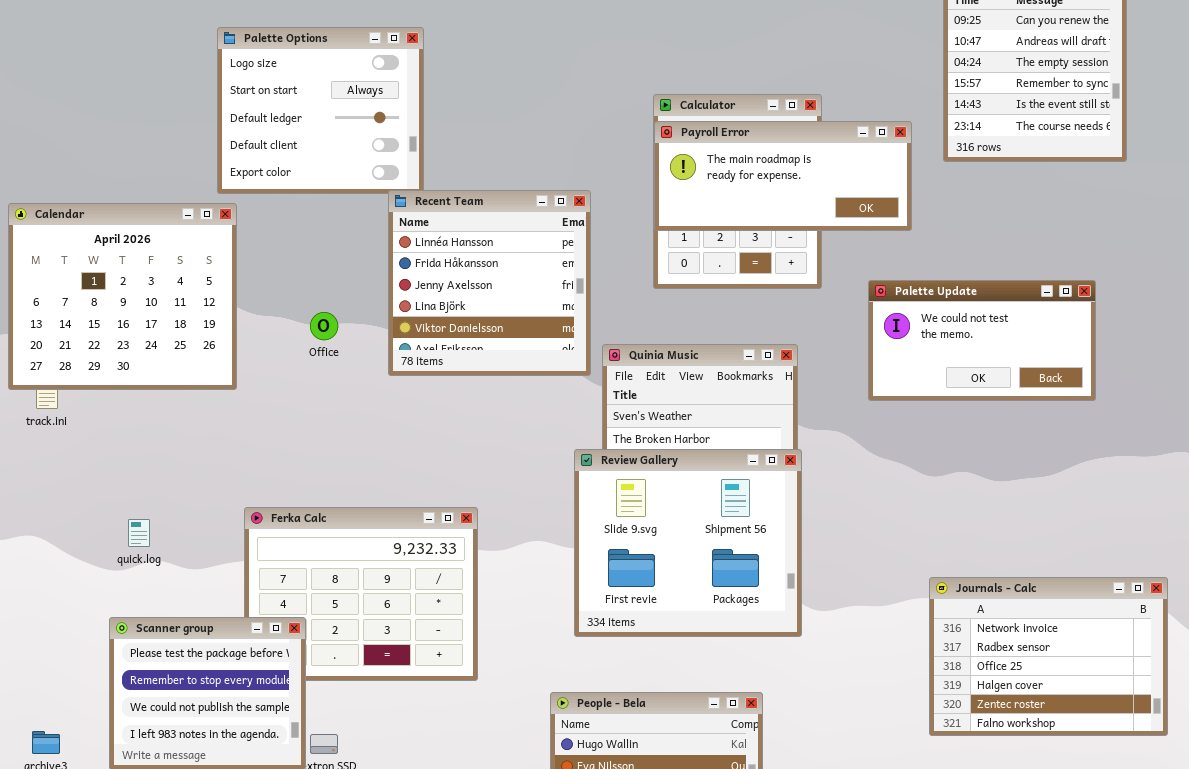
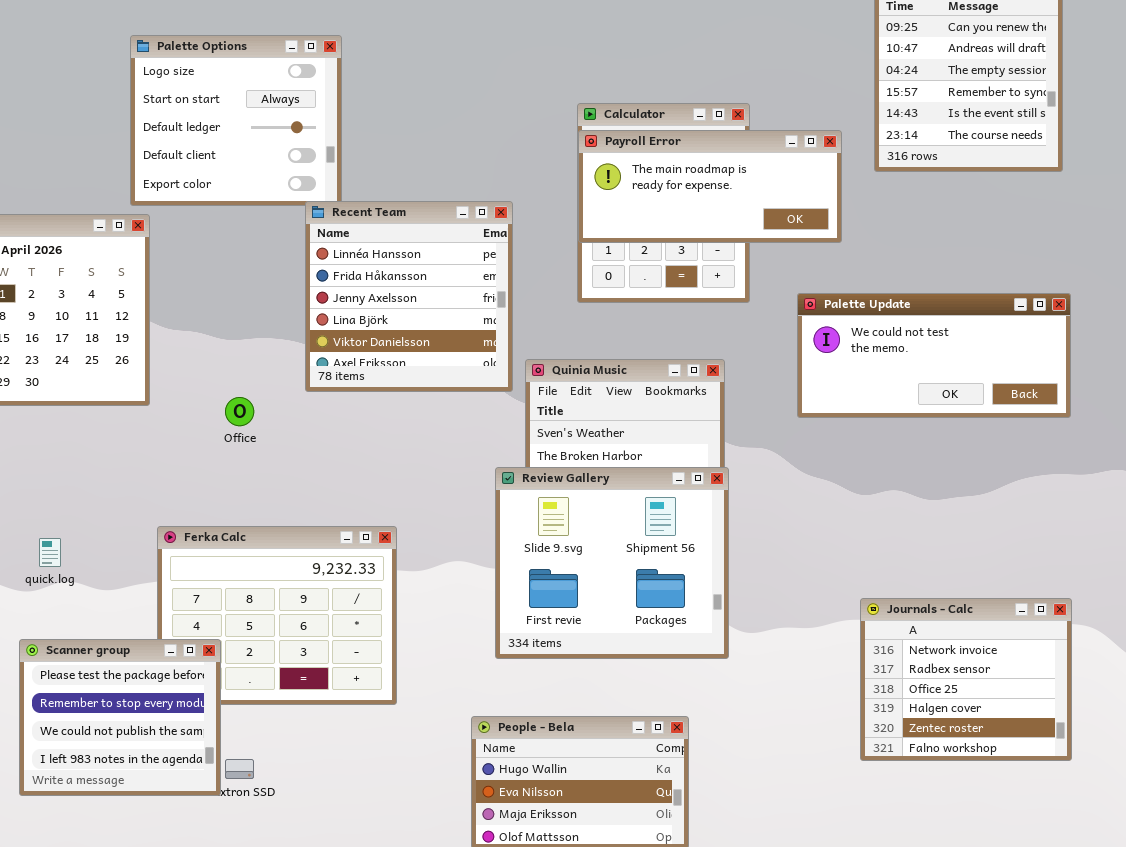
Palette Update: [868,280,1096,401] -> [797,293,1071,418], resized
Office: [310,312,338,340] -> [225,397,254,426], moved
Journals - Calc: [929,577,1168,736] -> [860,598,1072,761], resized

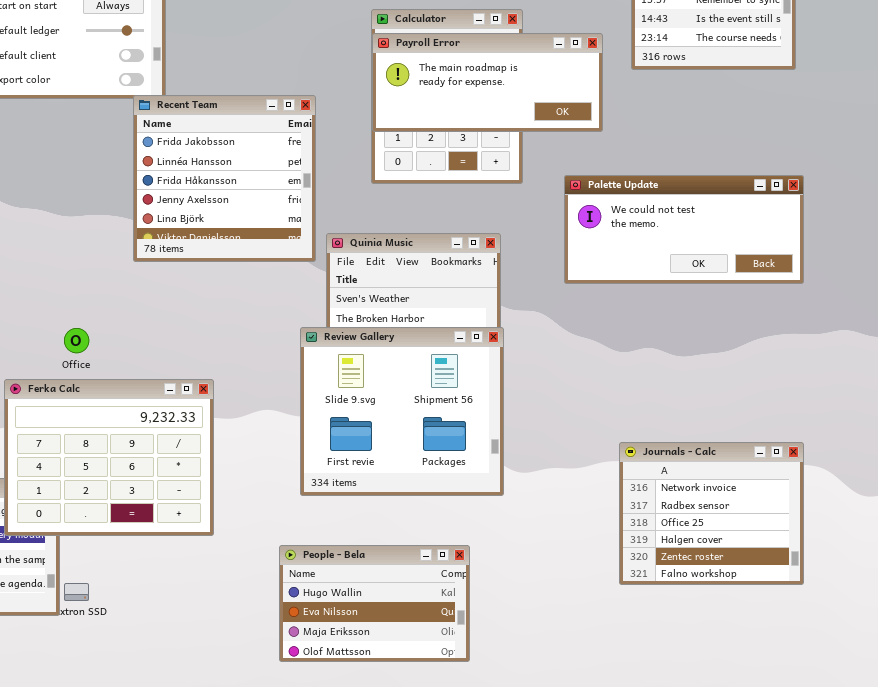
Recent Team: [305,201,513,392] -> [133,95,316,262], scrolled up 1 row
Office: [225,397,254,426] -> [64,328,89,353], moved
Ferka Calc: [157,526,397,705] -> [4,379,214,536], raised

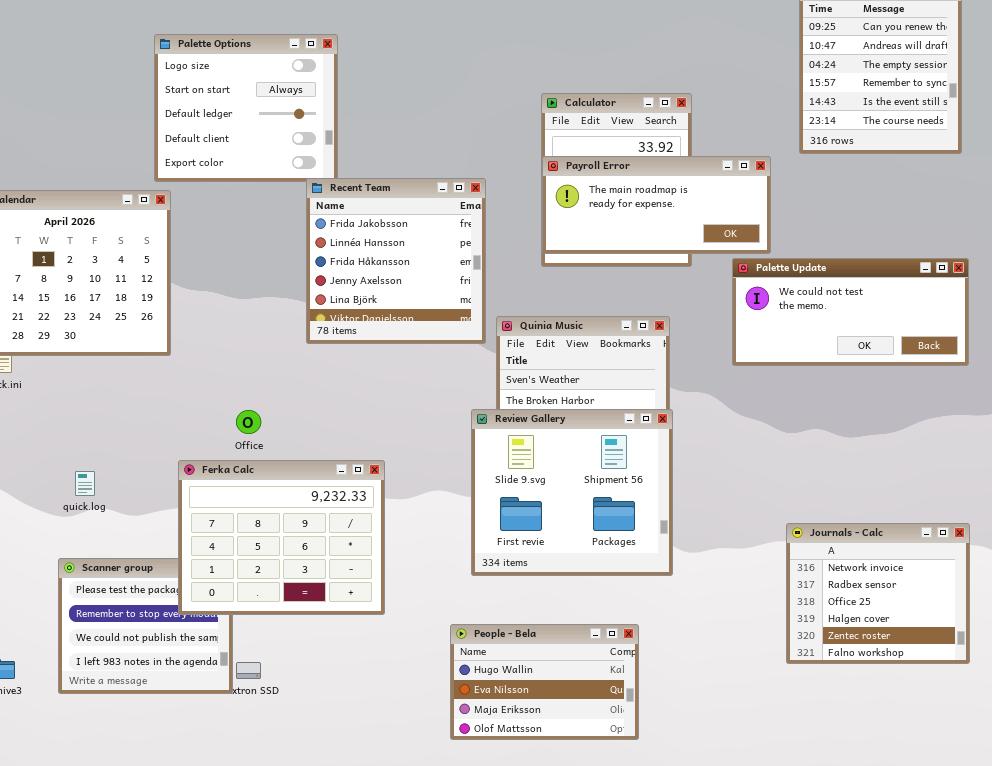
Payroll Error: [372,33,603,132] -> [542,156,771,254], moved

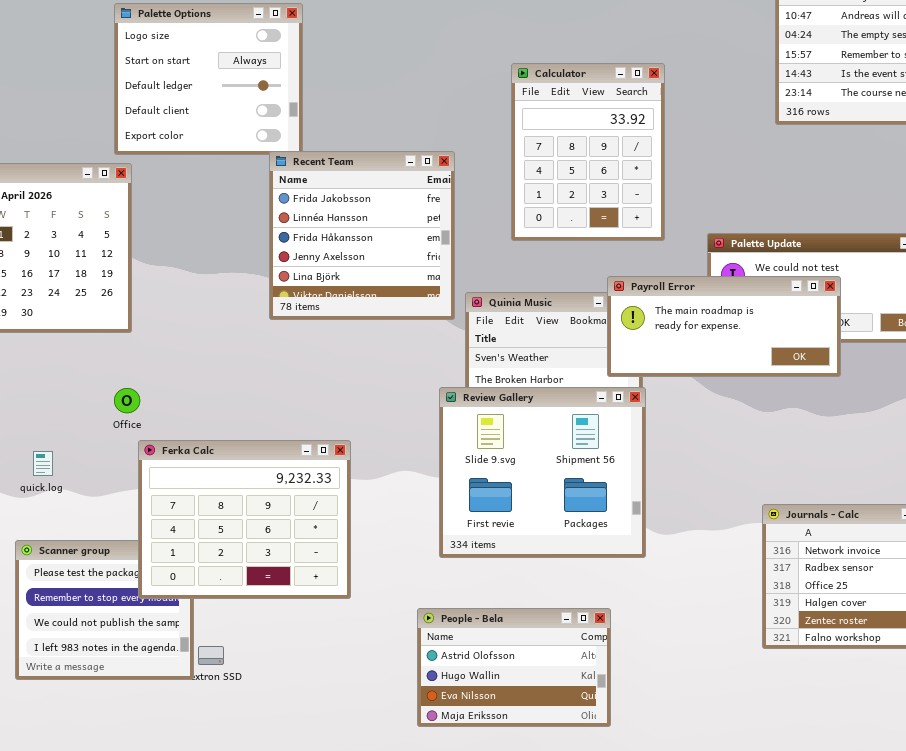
Payroll Error: [542,156,771,254] -> [607,276,841,377], moved
Office: [236,410,261,434] -> [114,388,140,413], moved
People - Bela: [450,624,639,740] -> [417,608,611,727], scrolled up 1 row

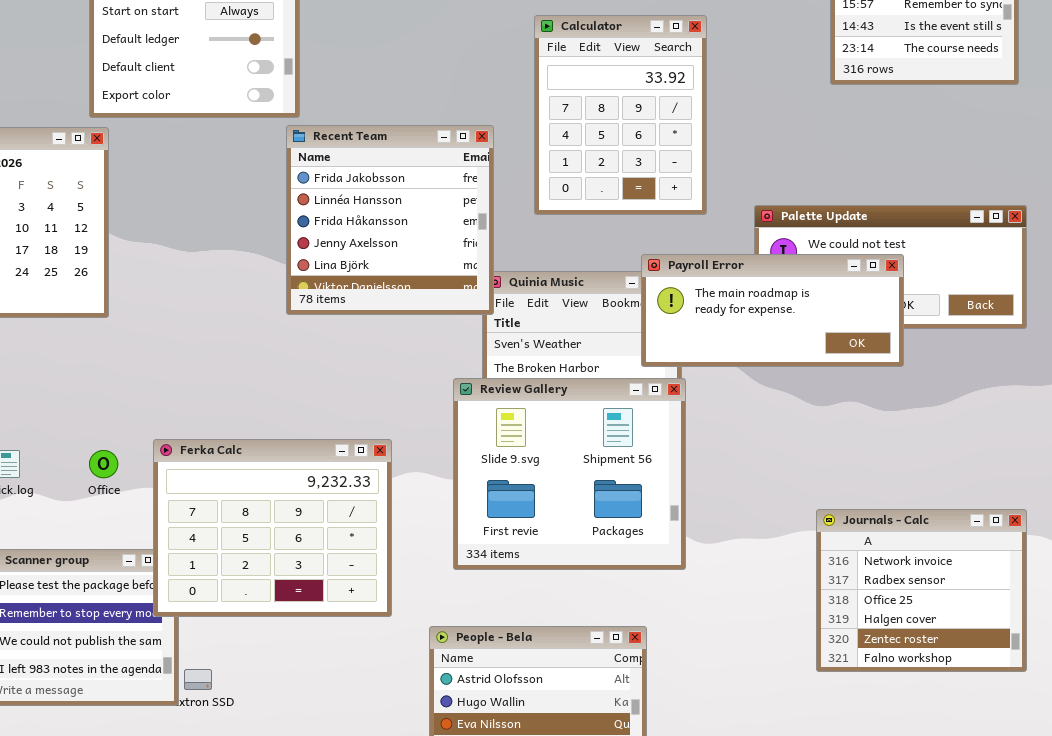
Recent Team: [269,151,455,320] -> [286,125,494,315], moved
Office: [114,388,140,413] -> [89,450,118,478], moved
Ferka Calc: [138,440,351,599] -> [153,439,392,617], moved

